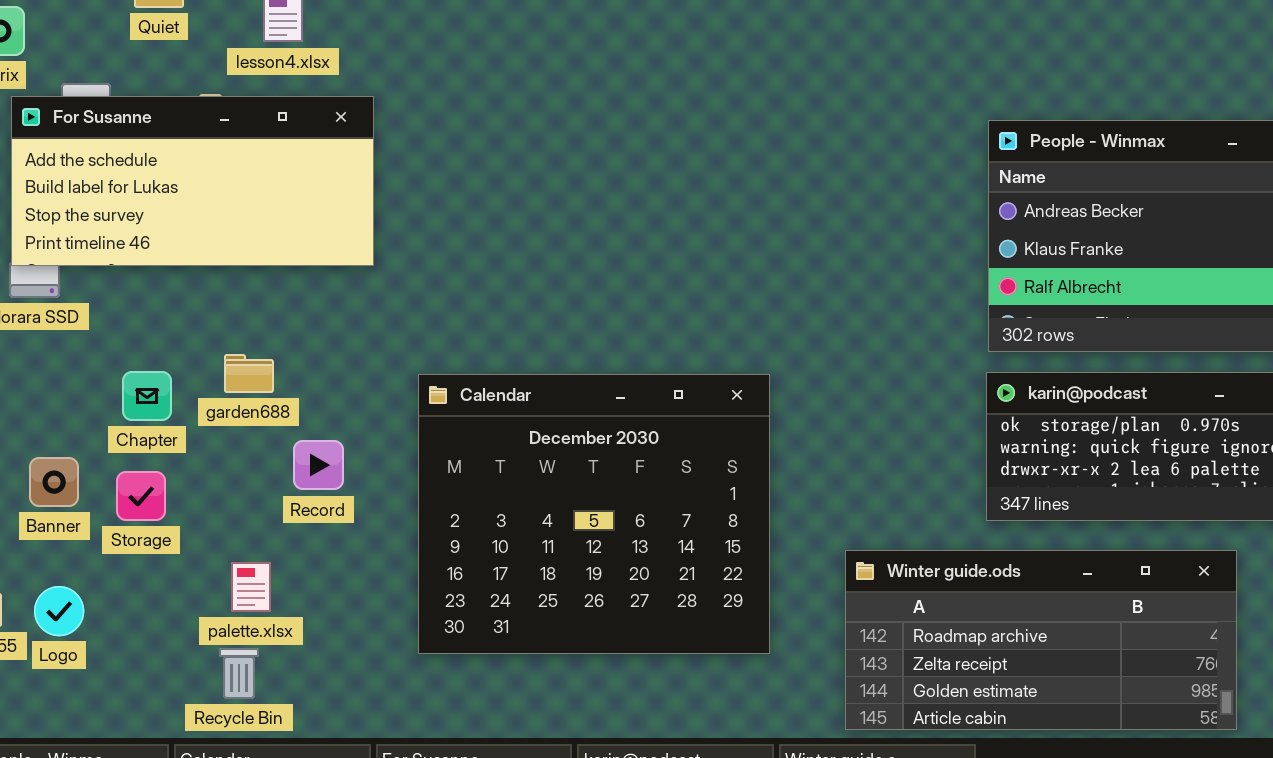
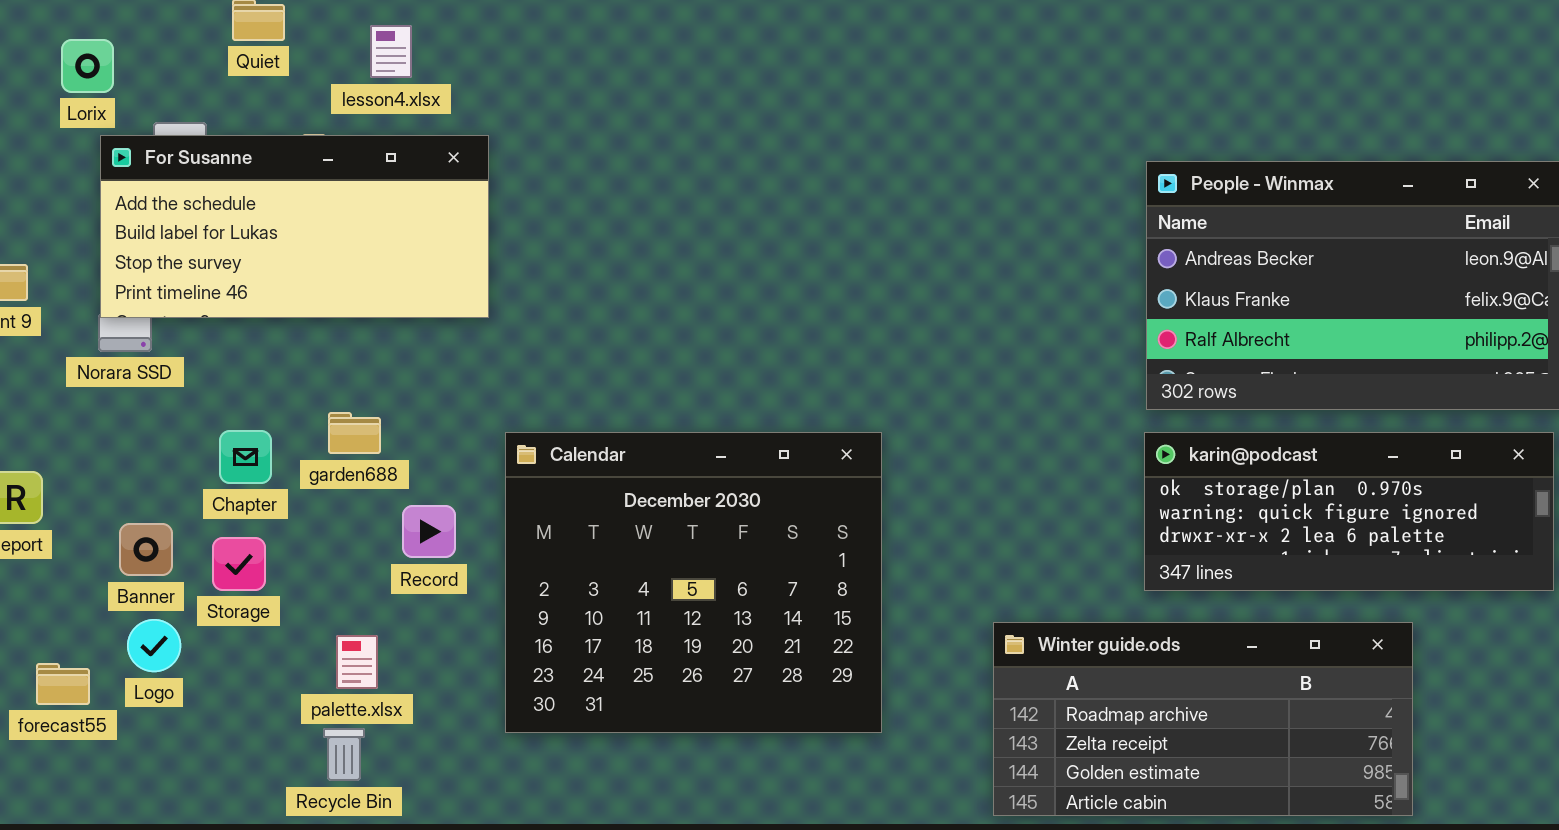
Calendar: [418,374,770,654] -> [505,432,882,733], moved
Logo: [34,586,84,636] -> [127,619,181,672], moved

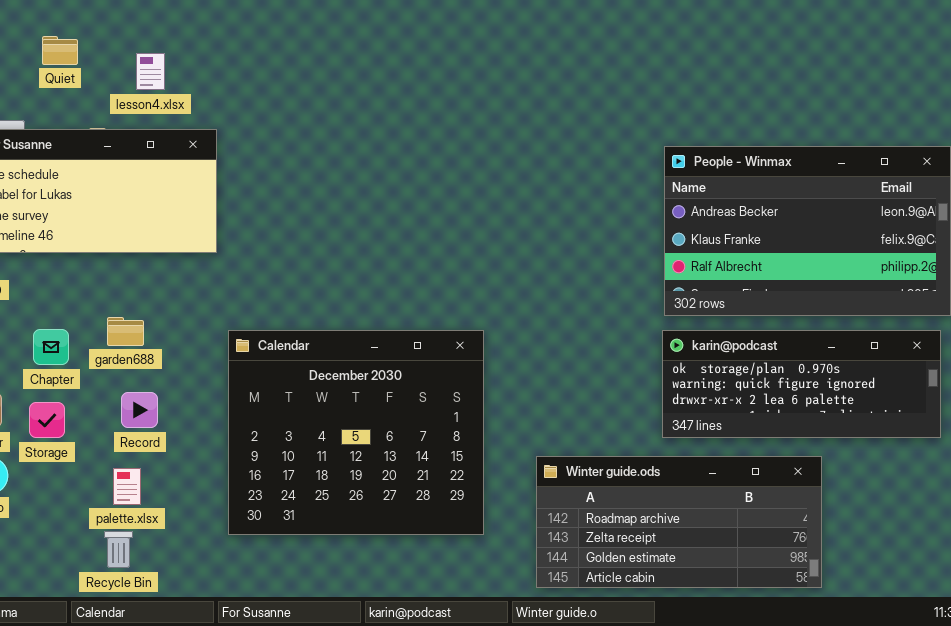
Record: [402,505,456,558] -> [121,392,158,428], moved
Winter guide.ods: [993,622,1413,816] -> [536,456,822,588], moved

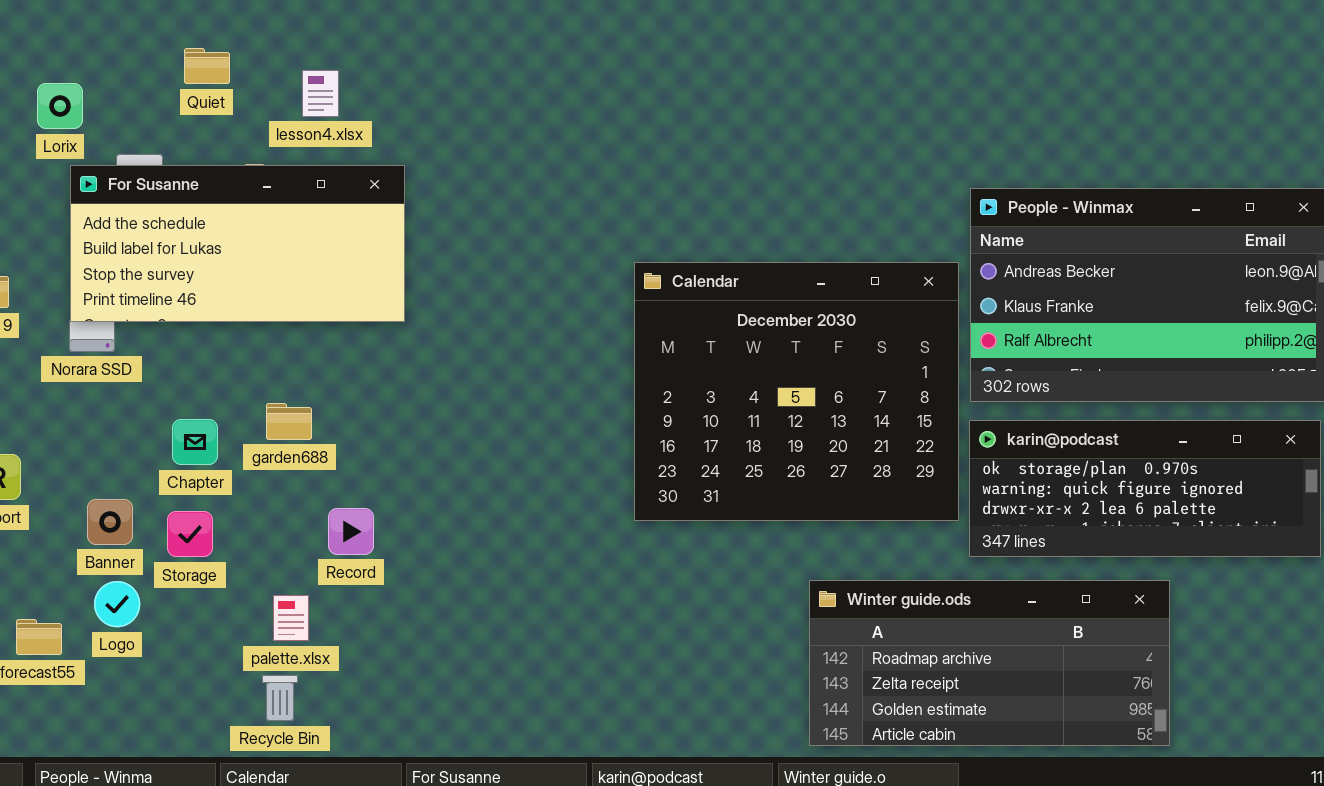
Calendar: [228,330,484,535] -> [634,262,959,521], moved
Record: [121,392,158,428] -> [328,508,374,555], moved

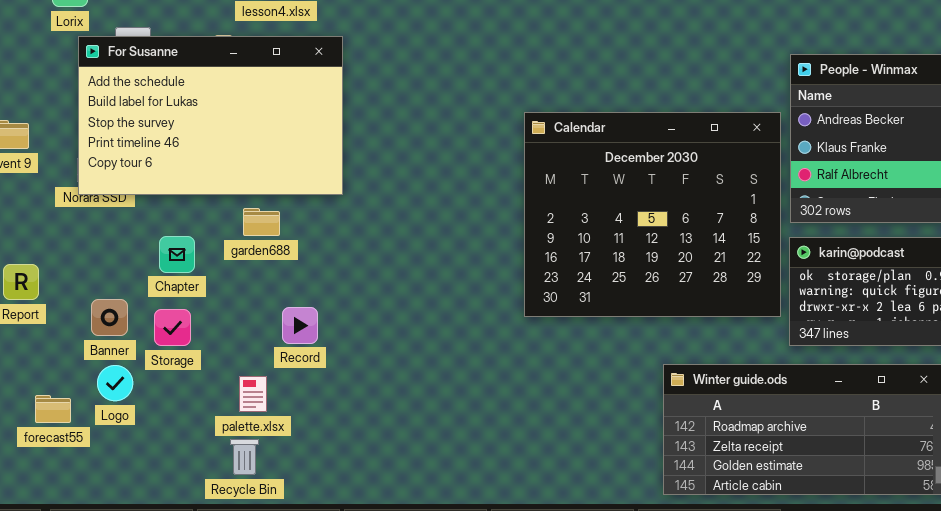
For Susanne: [70,165,405,322] -> [78,36,343,195], resized
garden688: [266,403,312,440] -> [243,208,280,236], moved

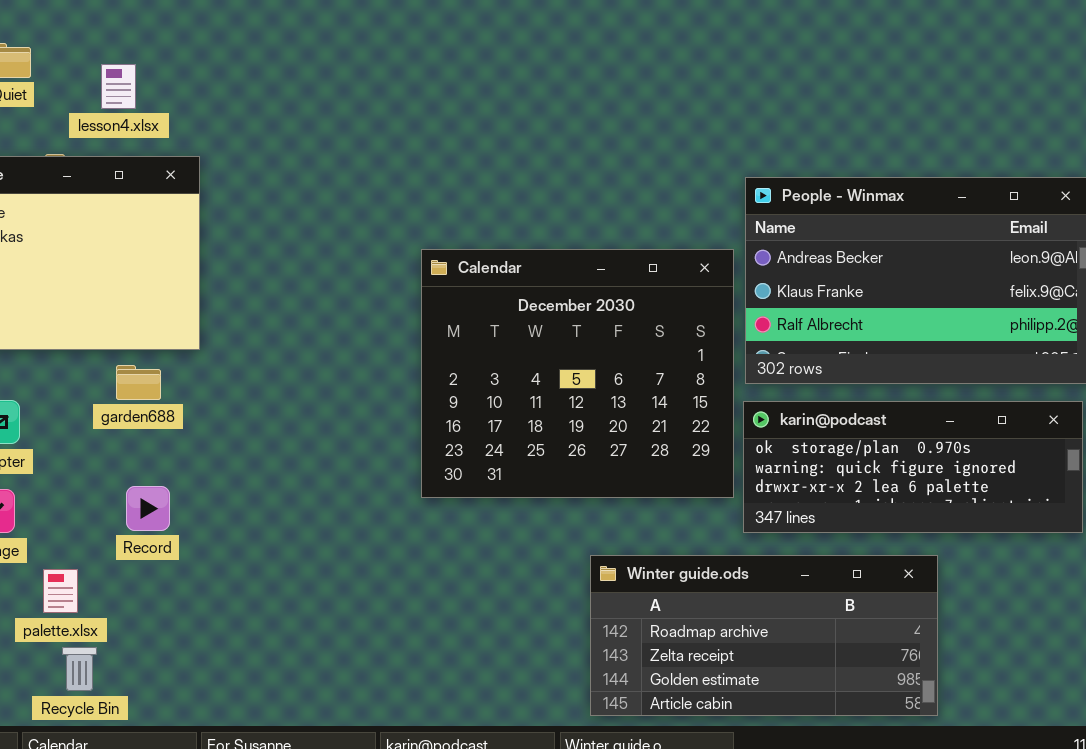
garden688: [243,208,280,236] -> [116,365,161,400], moved
palette.xlsx: [239,376,267,412] -> [43,569,78,613], moved

